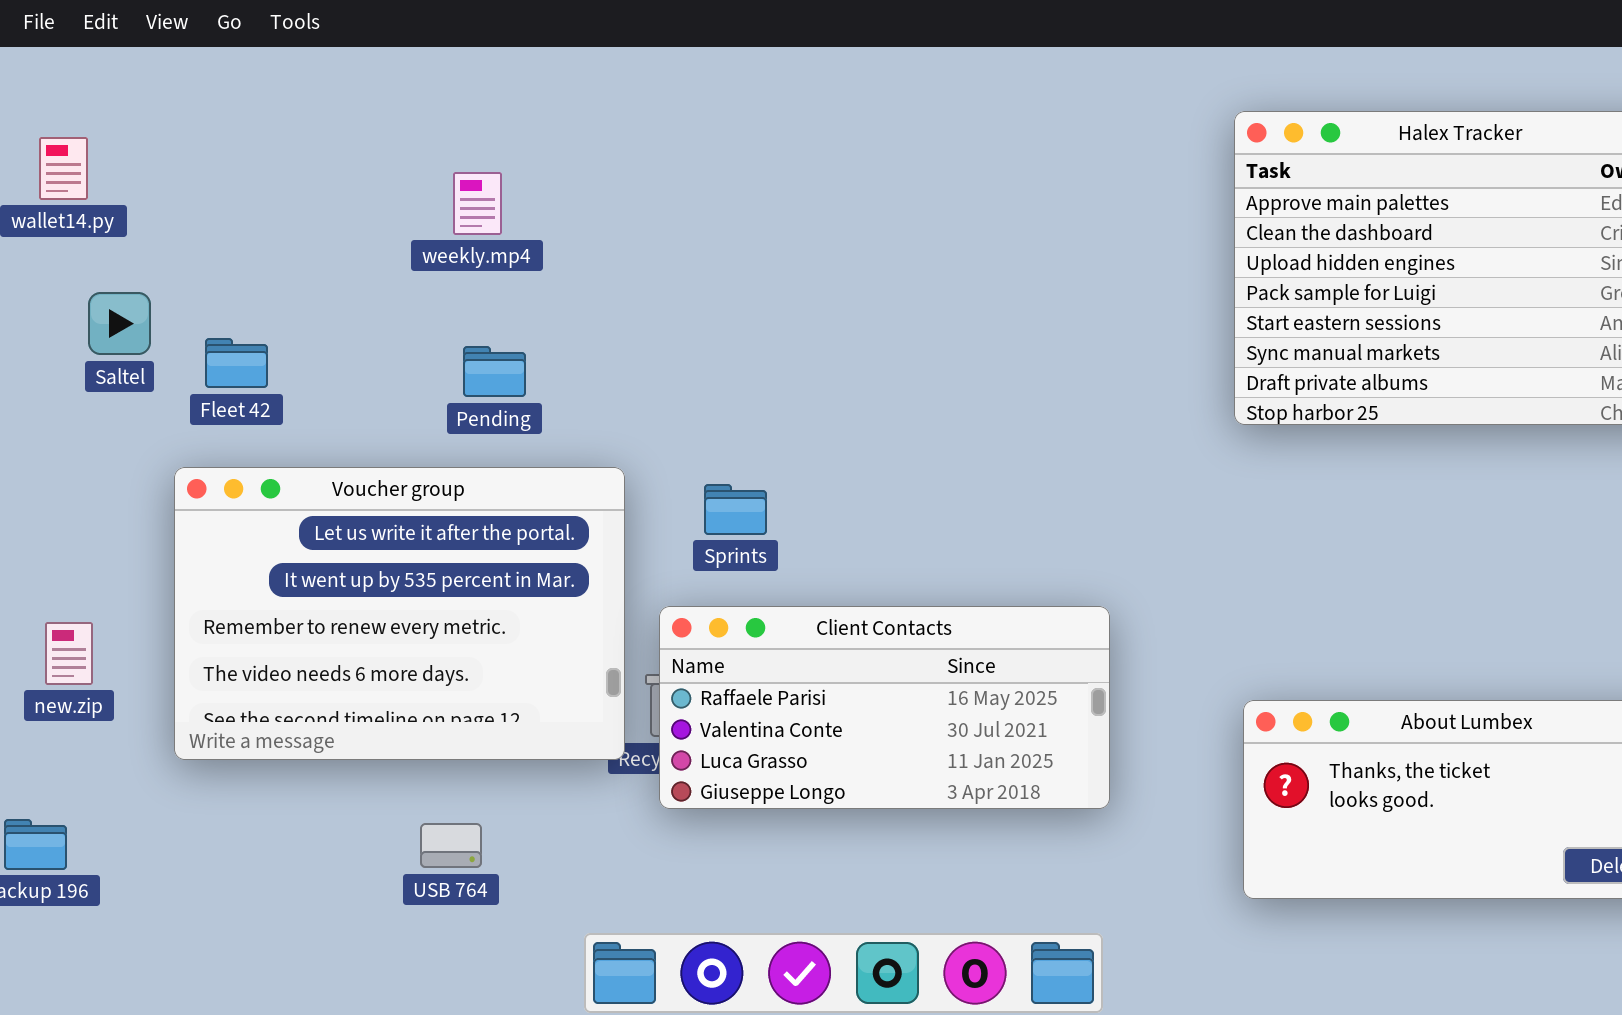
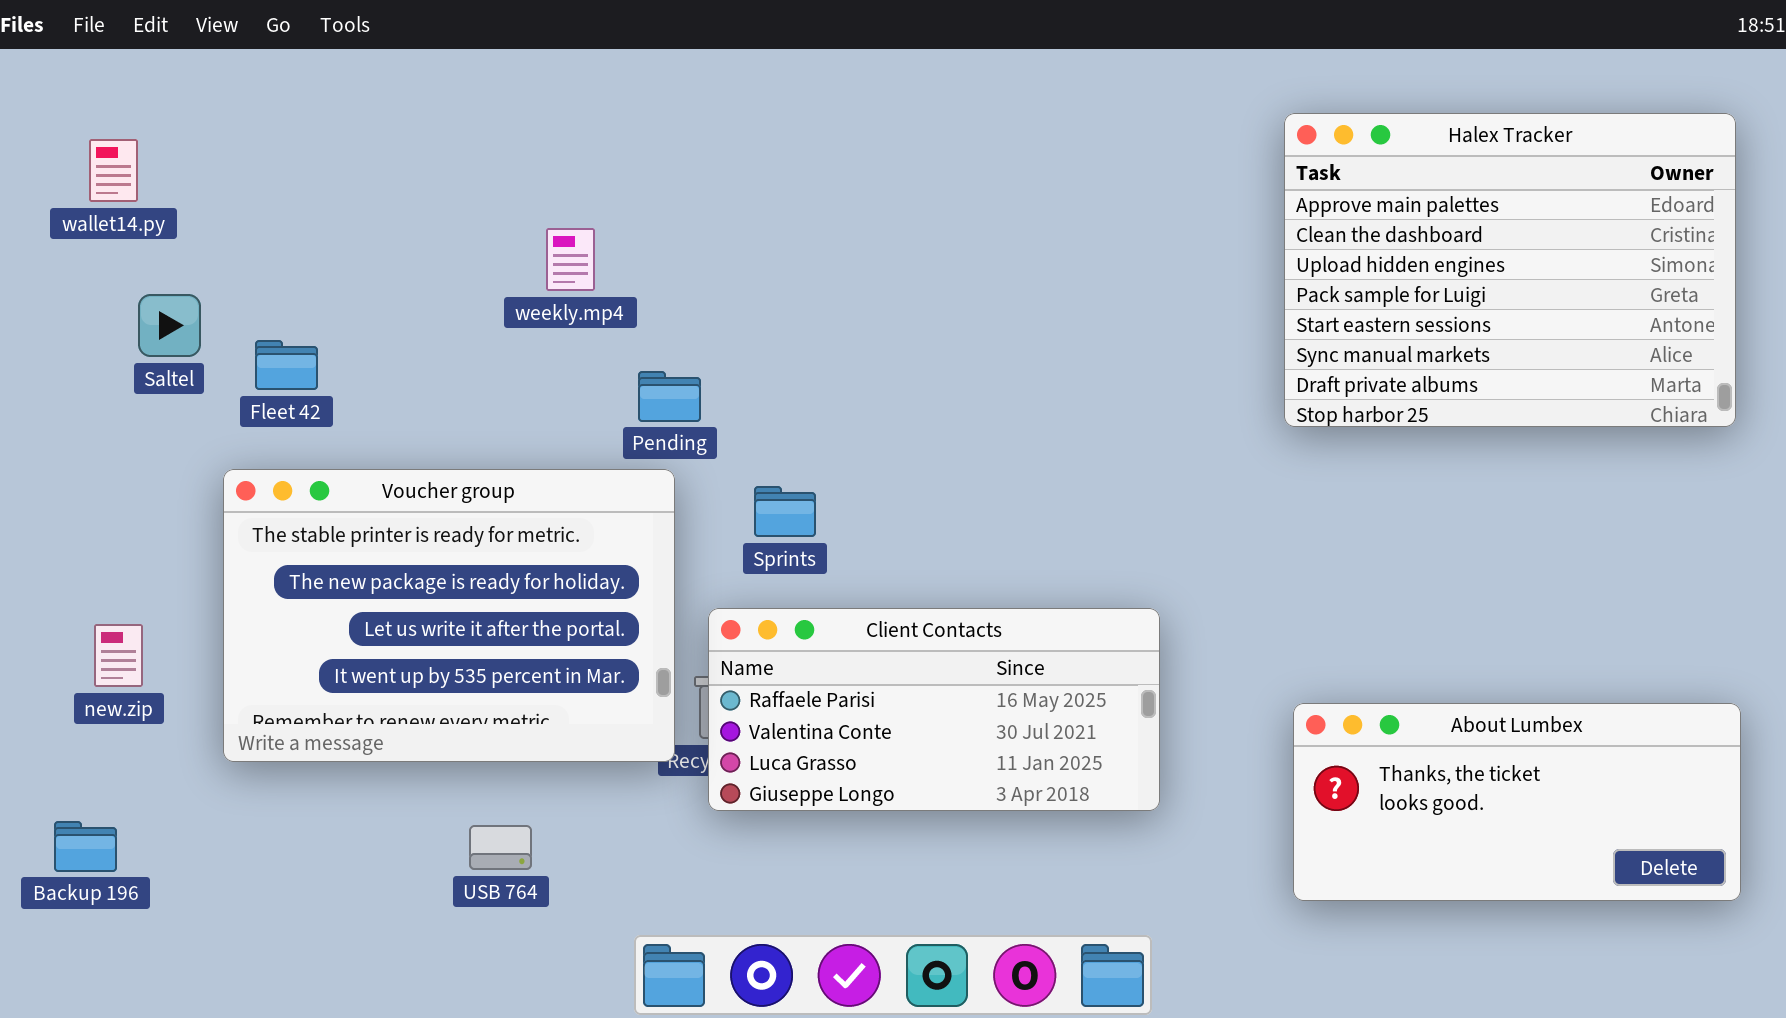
weekly.mp4: [453,172,502,235] -> [546,228,595,291], moved
Pending: [463,346,526,397] -> [638,371,701,422], moved
Voucher group: [174,467,625,760] -> [223,469,675,762], scrolled up 2 rows

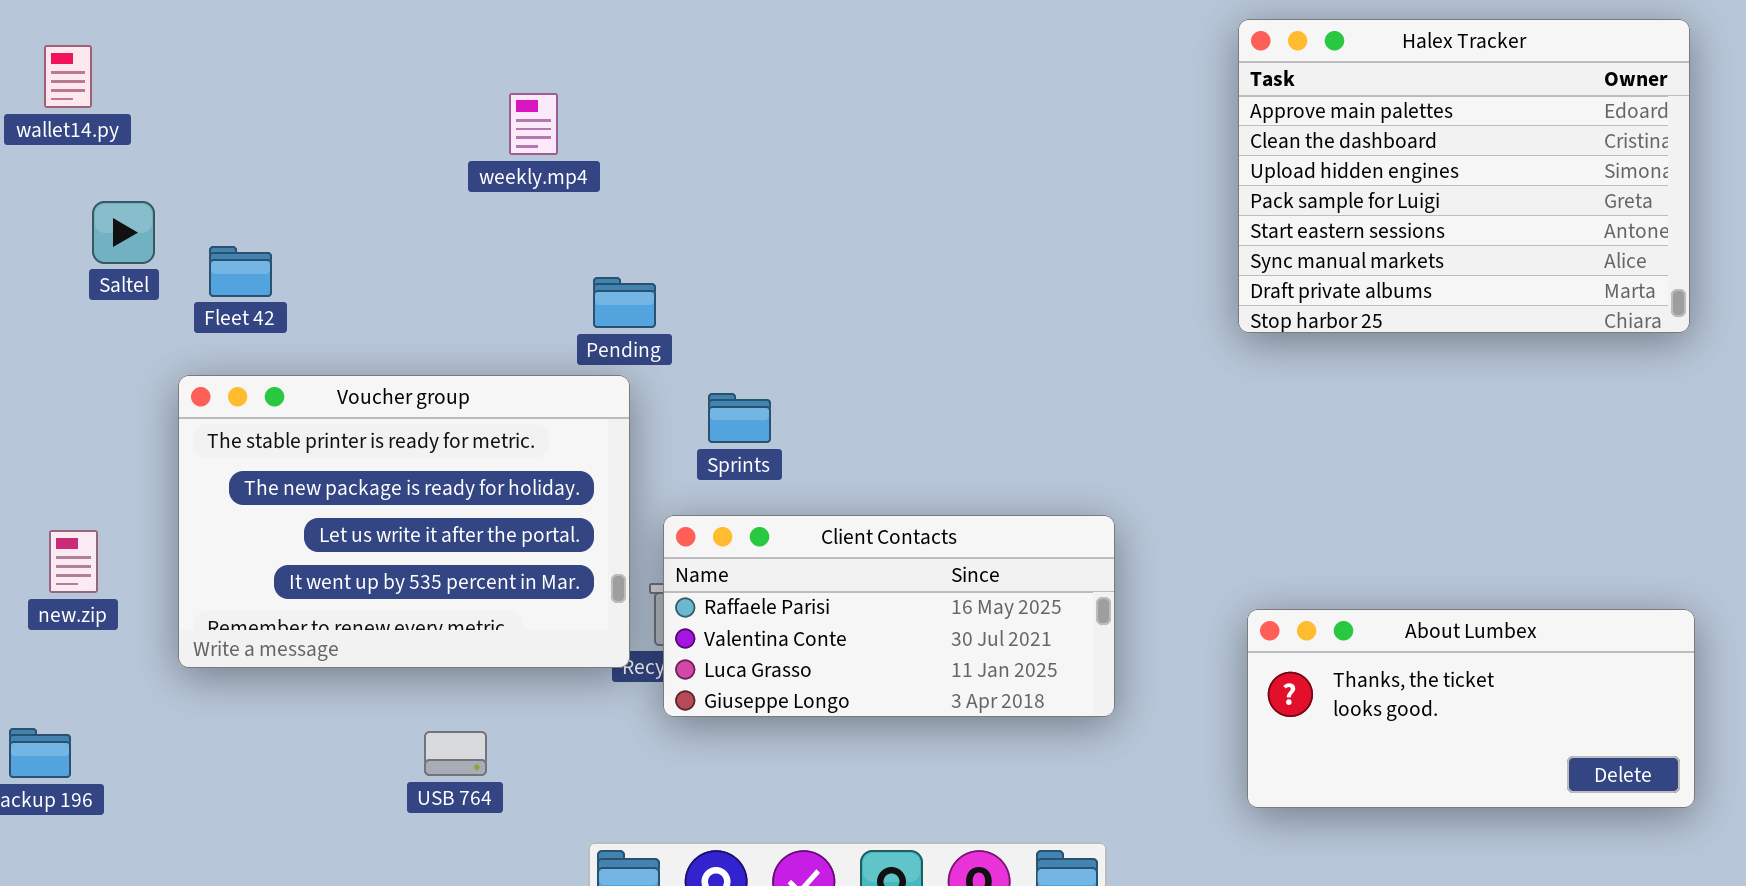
weekly.mp4: [546,228,595,291] -> [509,93,558,155], moved

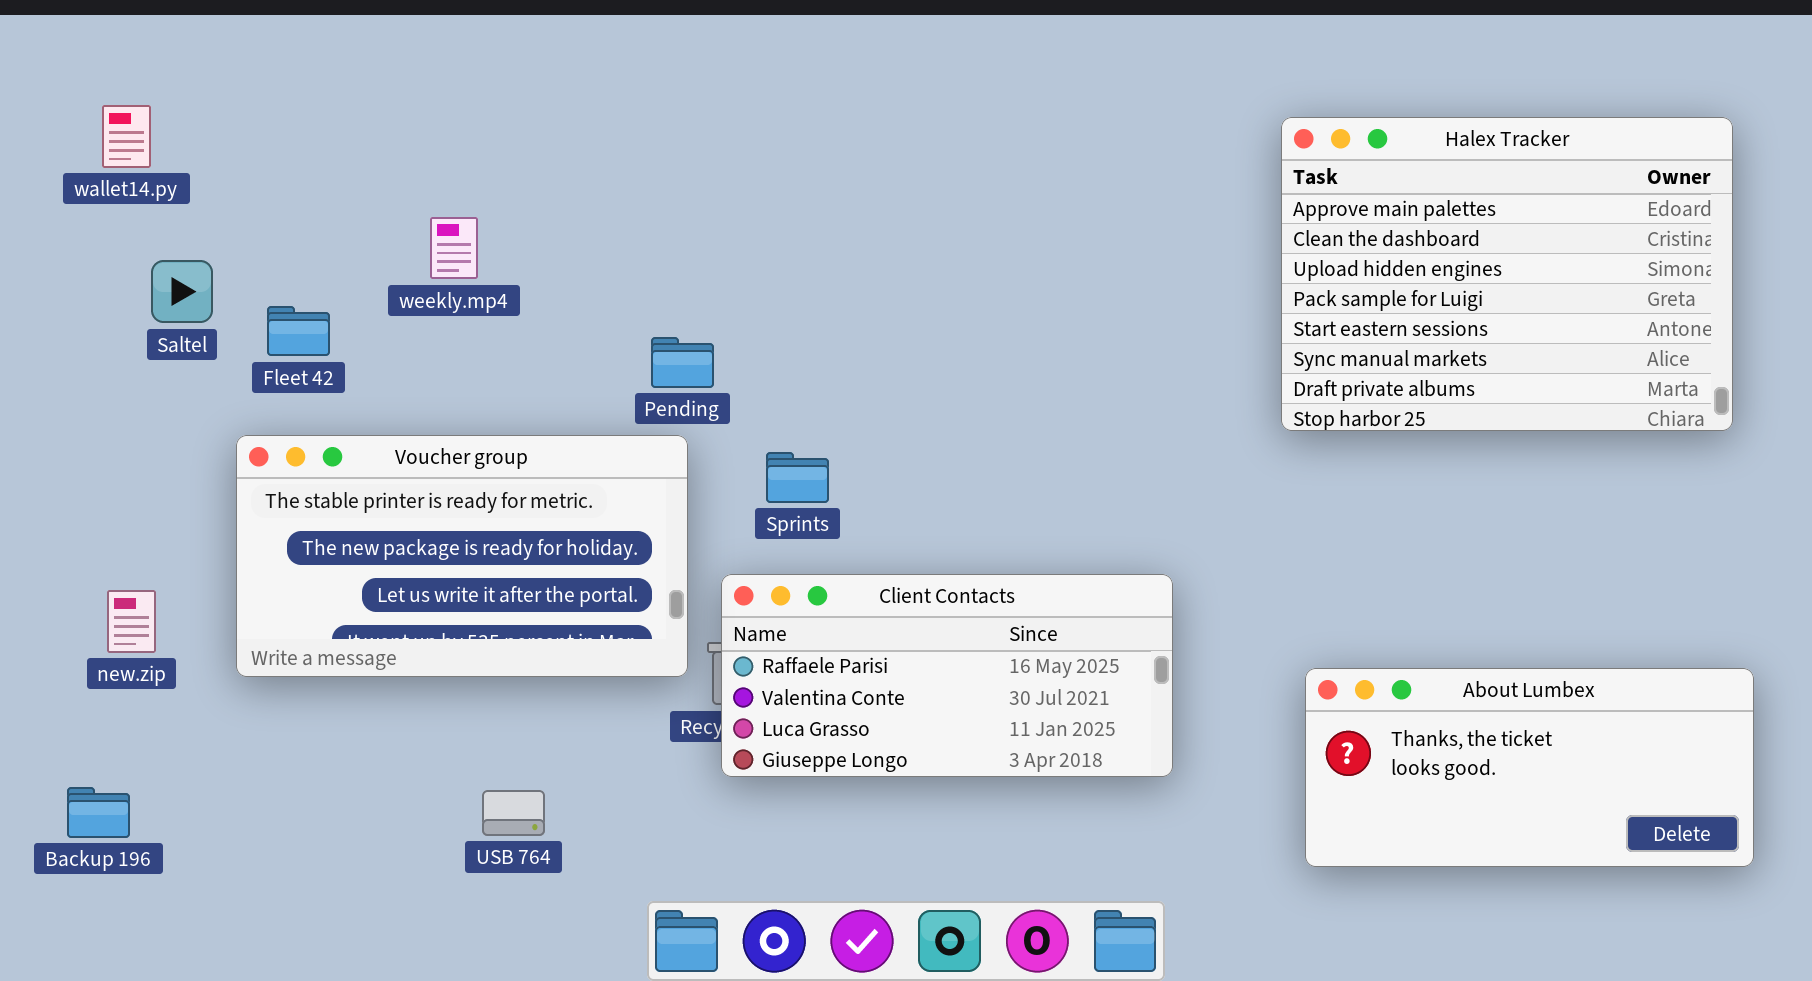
Halex Tracker: [1238,19,1690,333] -> [1281,117,1733,431], moved
weekly.mp4: [509,93,558,155] -> [430,217,478,279], moved
Voucher group: [178,375,630,668] -> [236,435,688,677], resized

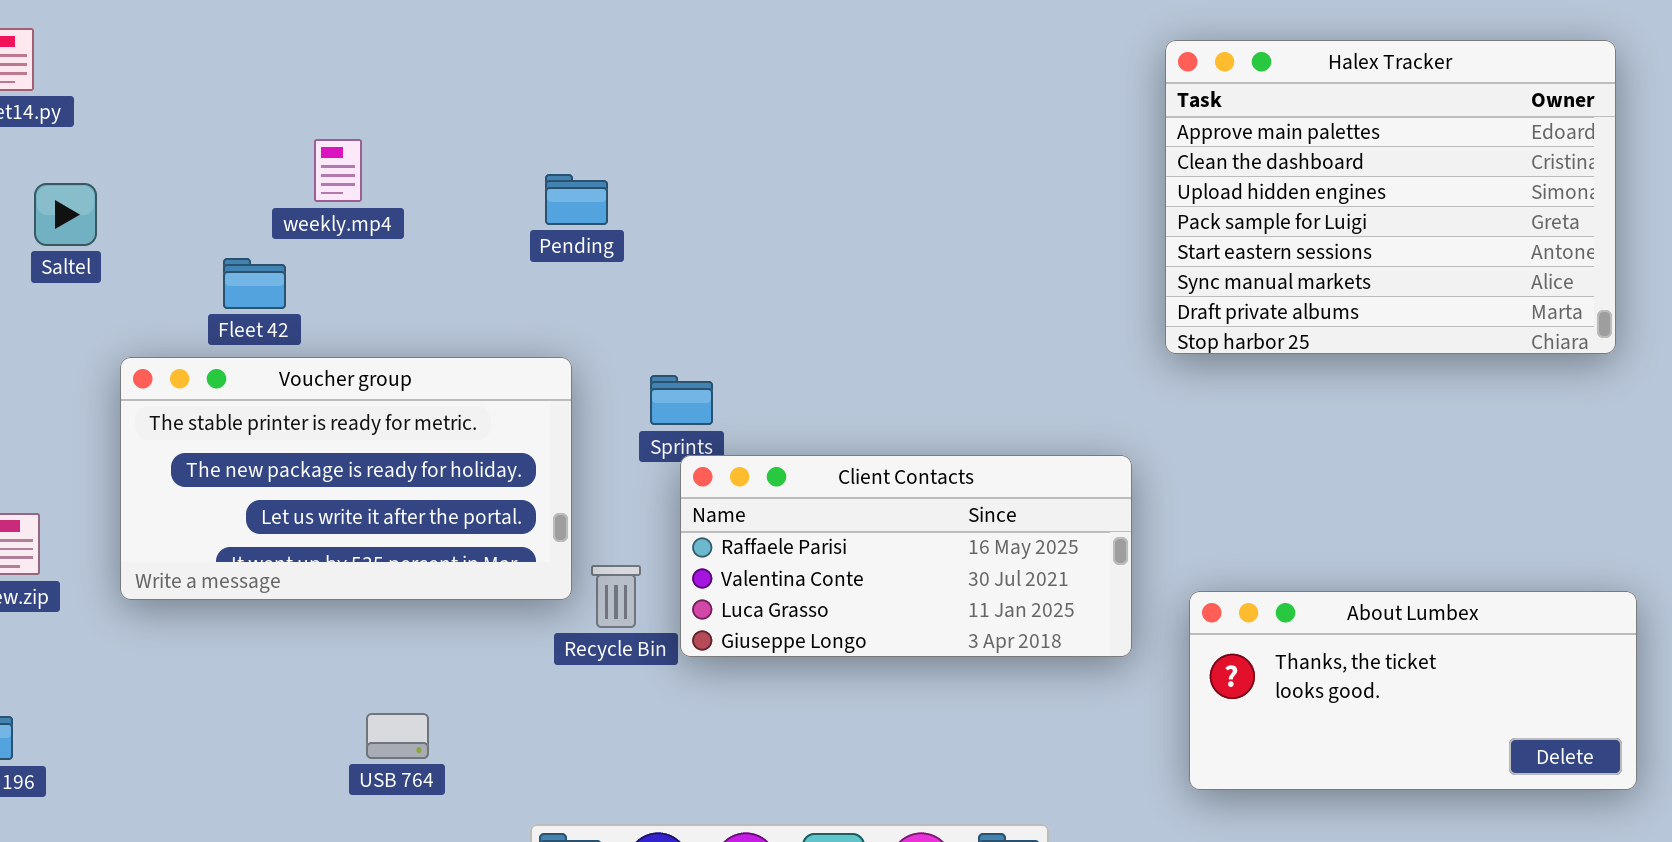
Fleet 42: [267,306,330,356] -> [223,258,286,309], moved
Pending: [651,337,714,388] -> [545,174,608,225], moved
Client Contacts: [721,574,1173,777] -> [680,455,1132,657], moved

